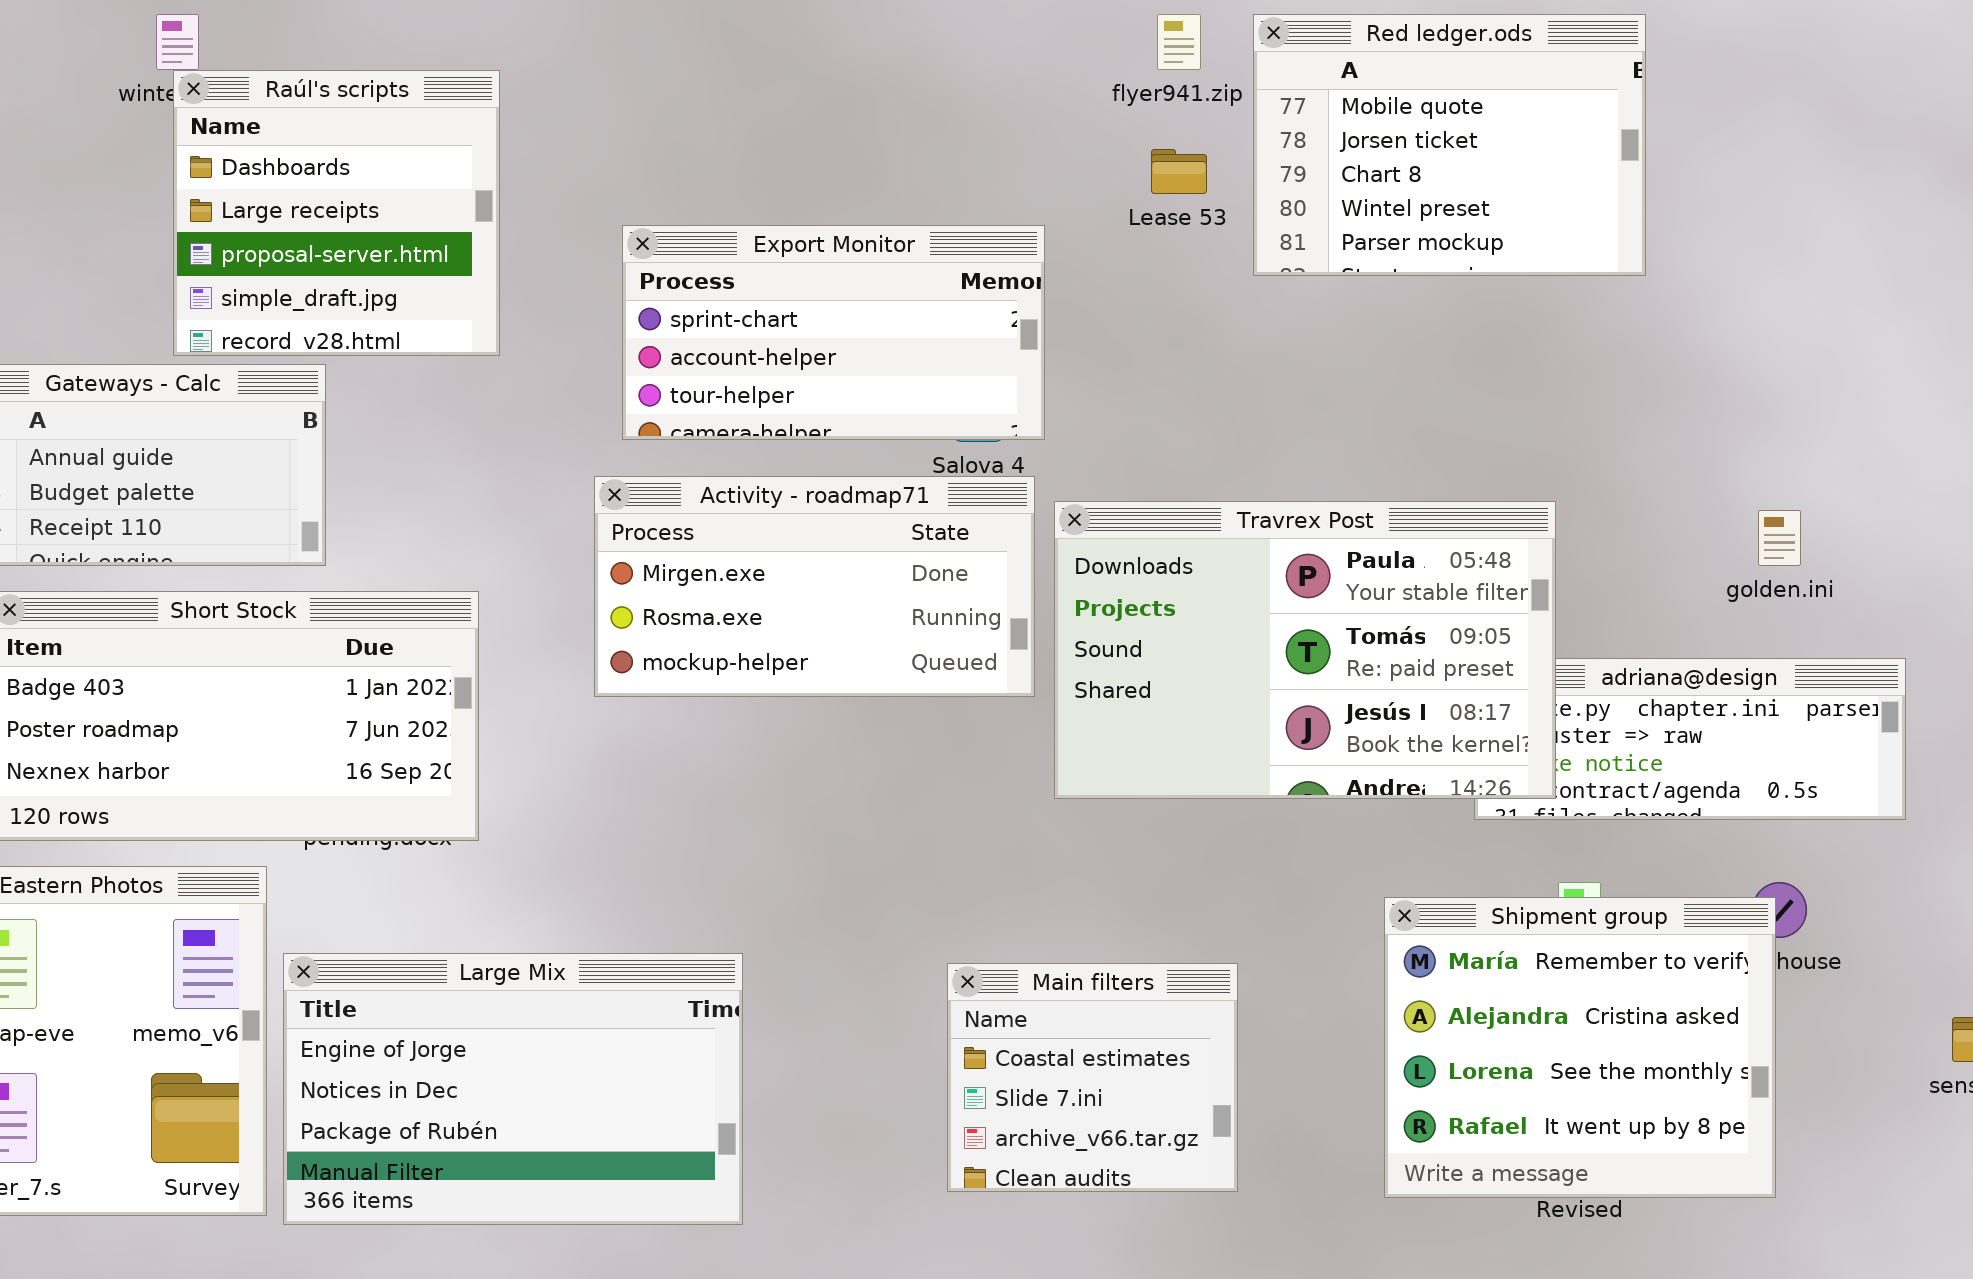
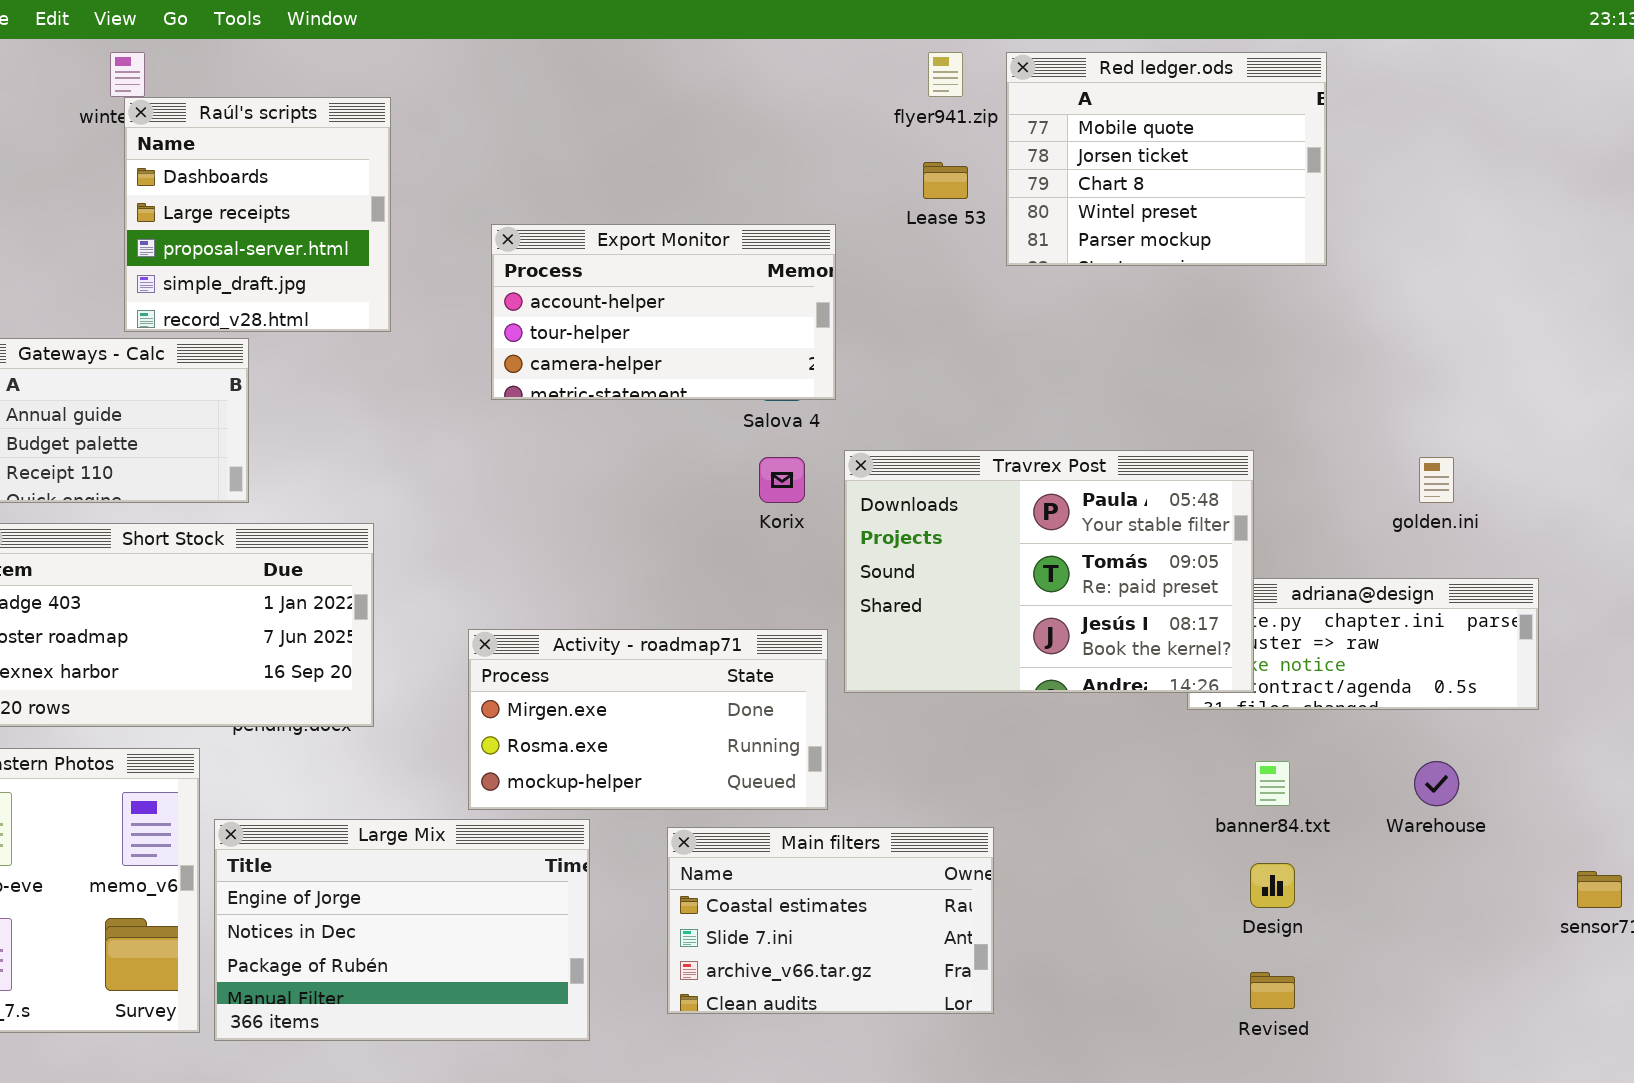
Export Monitor: [622,225,1045,440] -> [491,224,836,400], scrolled down 1 row
Activity - roadmap71: [594,476,1035,697] -> [468,629,828,810], moved
Shipment group: [1384,897,1776,1198] -> none, closed
Main filters: [947,963,1238,1192] -> [667,827,994,1014], resized

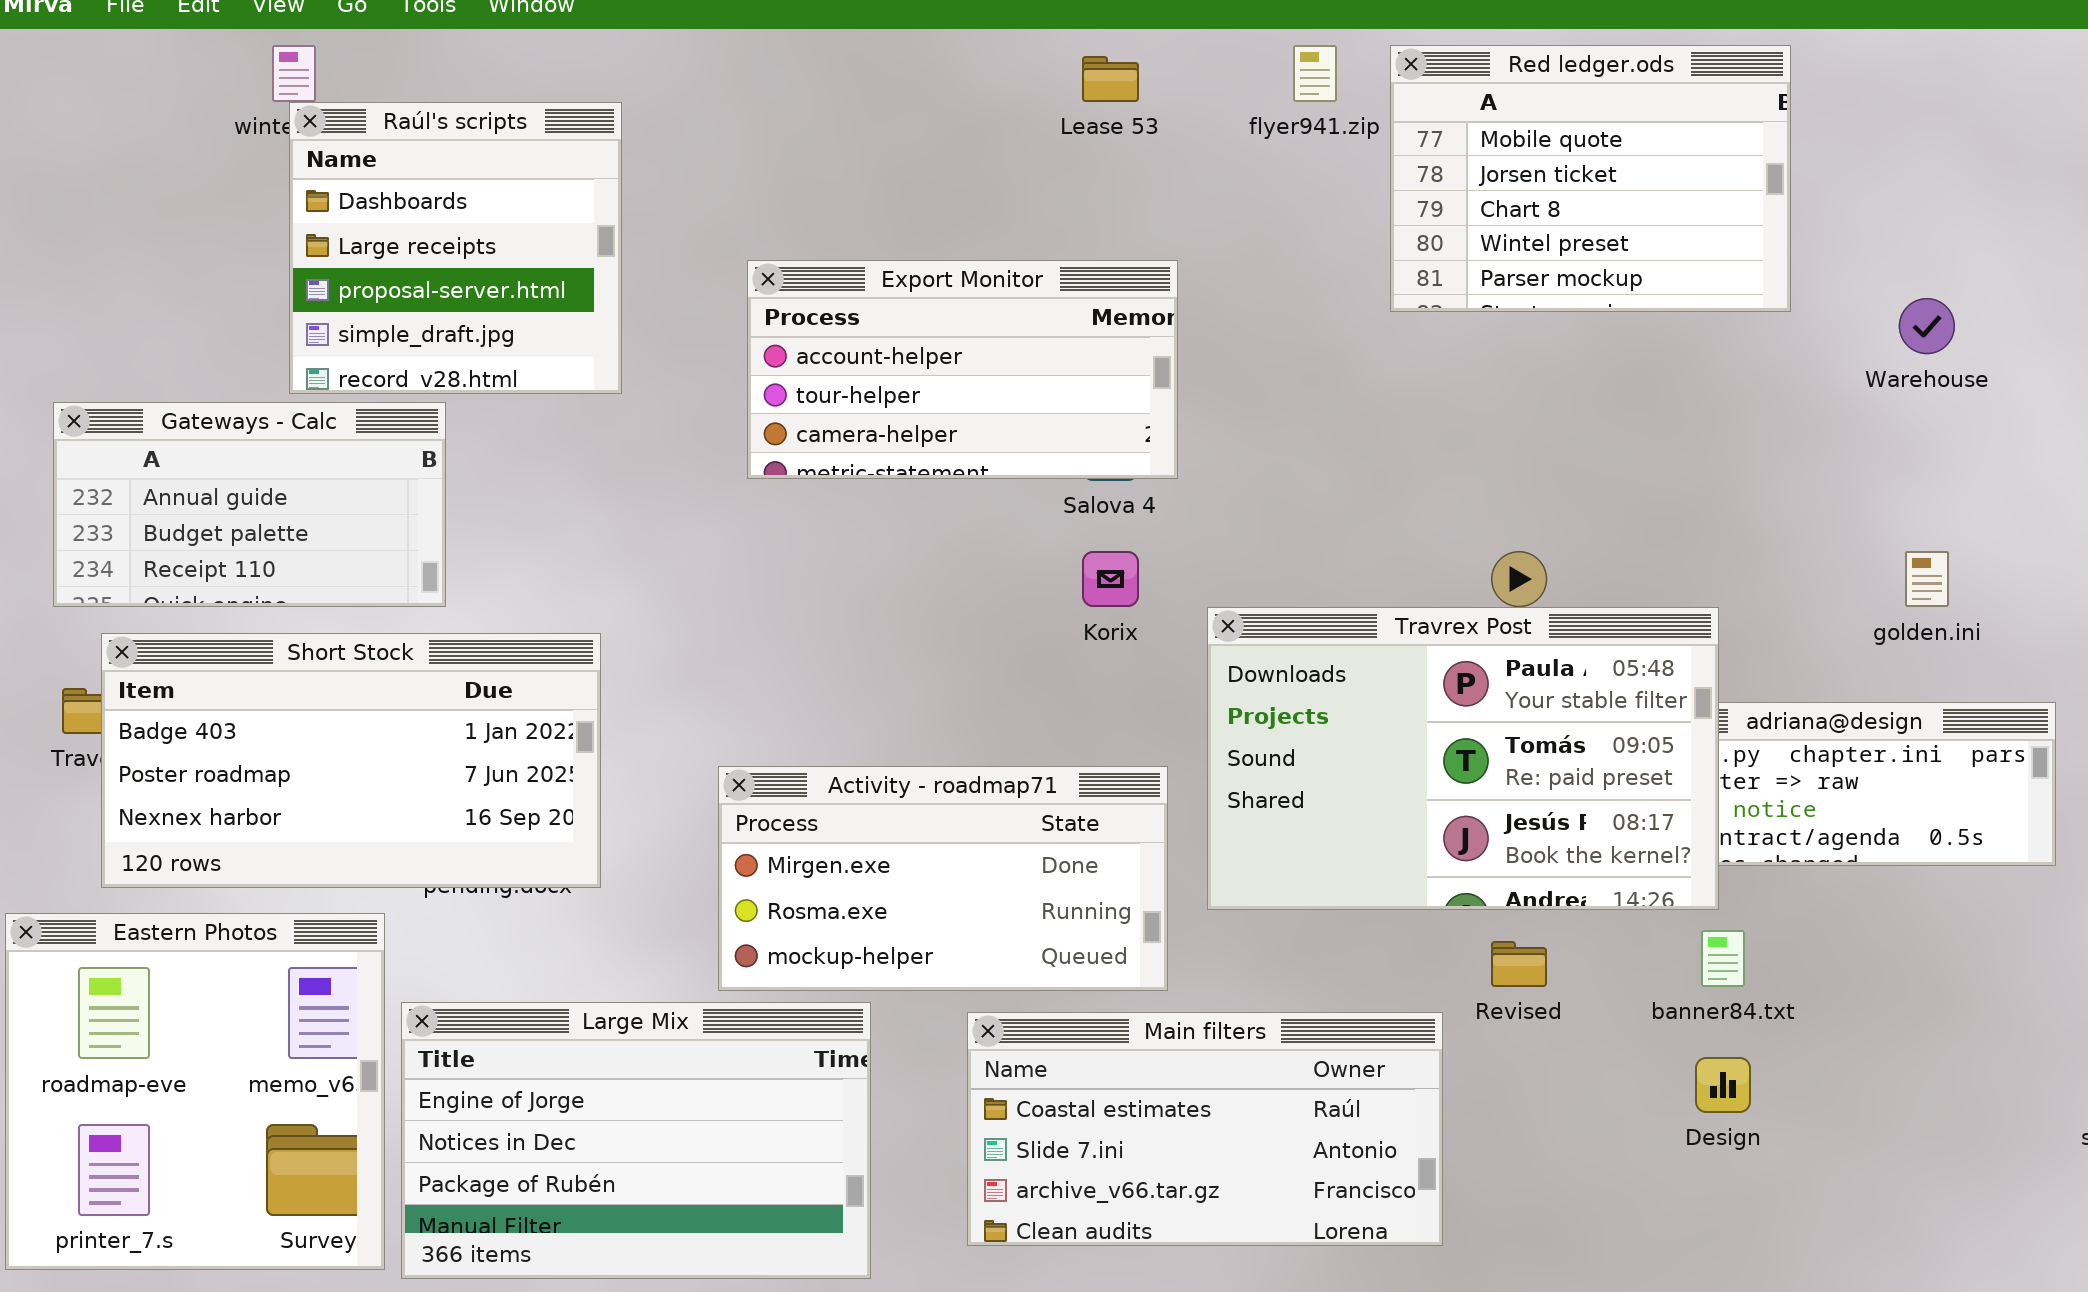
Lease 53: [923,162,968,199] -> [1082,56,1139,102], moved
Travrex Post: [844,450,1254,693] -> [1207,607,1719,910], moved
Warehouse: [1414,761,1459,806] -> [1899,298,1955,354], moved
Main filters: [667,827,994,1014] -> [967,1012,1443,1246], resized
Revised: [1250,972,1295,1009] -> [1491,941,1547,987], moved

